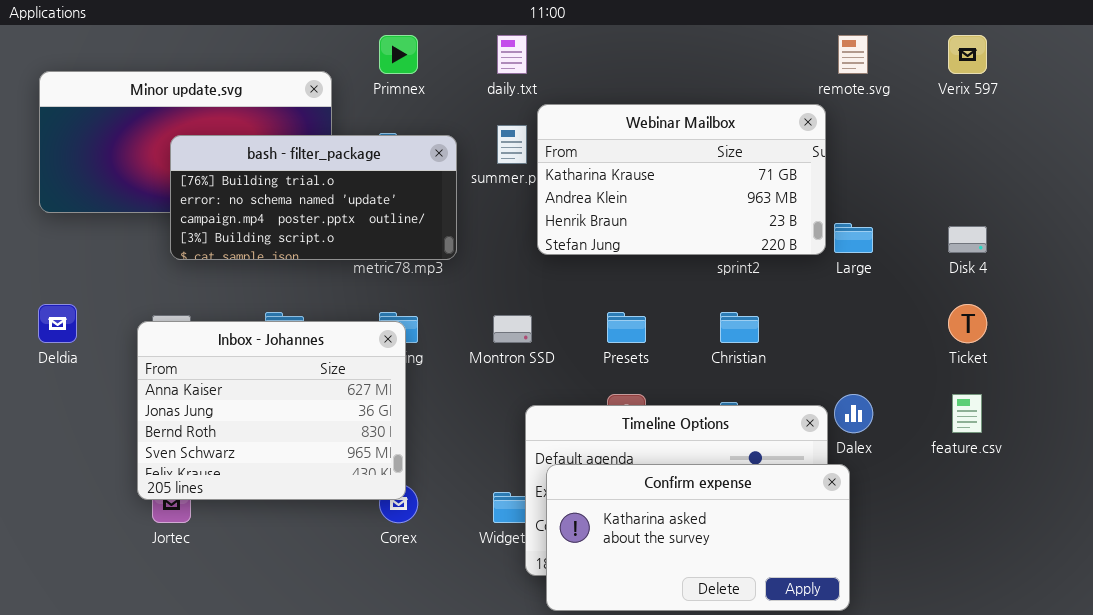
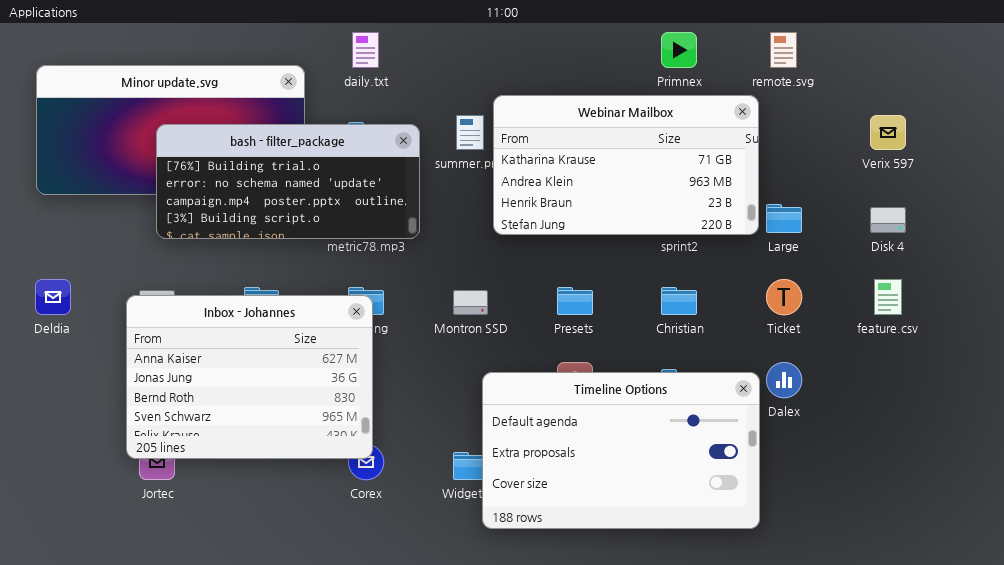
Primnex: [379,35,418,74] -> [661,32,697,68], moved
daily.txt: [497,35,527,74] -> [352,32,379,68], moved
Verix 597: [948,35,987,74] -> [870,115,906,150], moved
Ticket: [948,304,987,343] -> [766,279,802,315], moved
feature.csv: [952,394,982,433] -> [874,279,902,315], moved
Confirm expense: [546,464,850,611] -> none, closed

